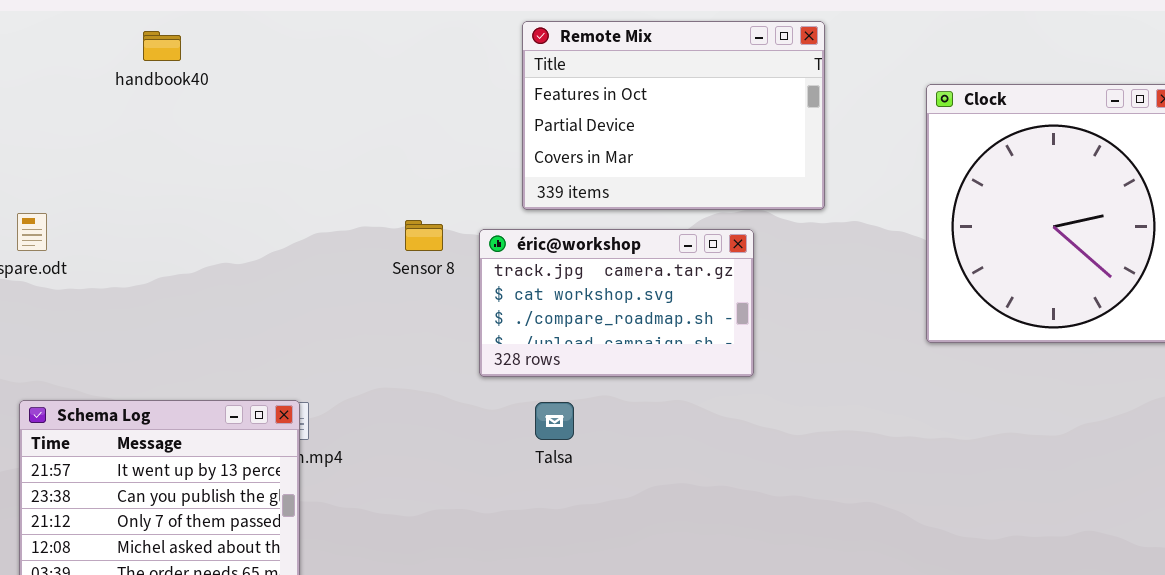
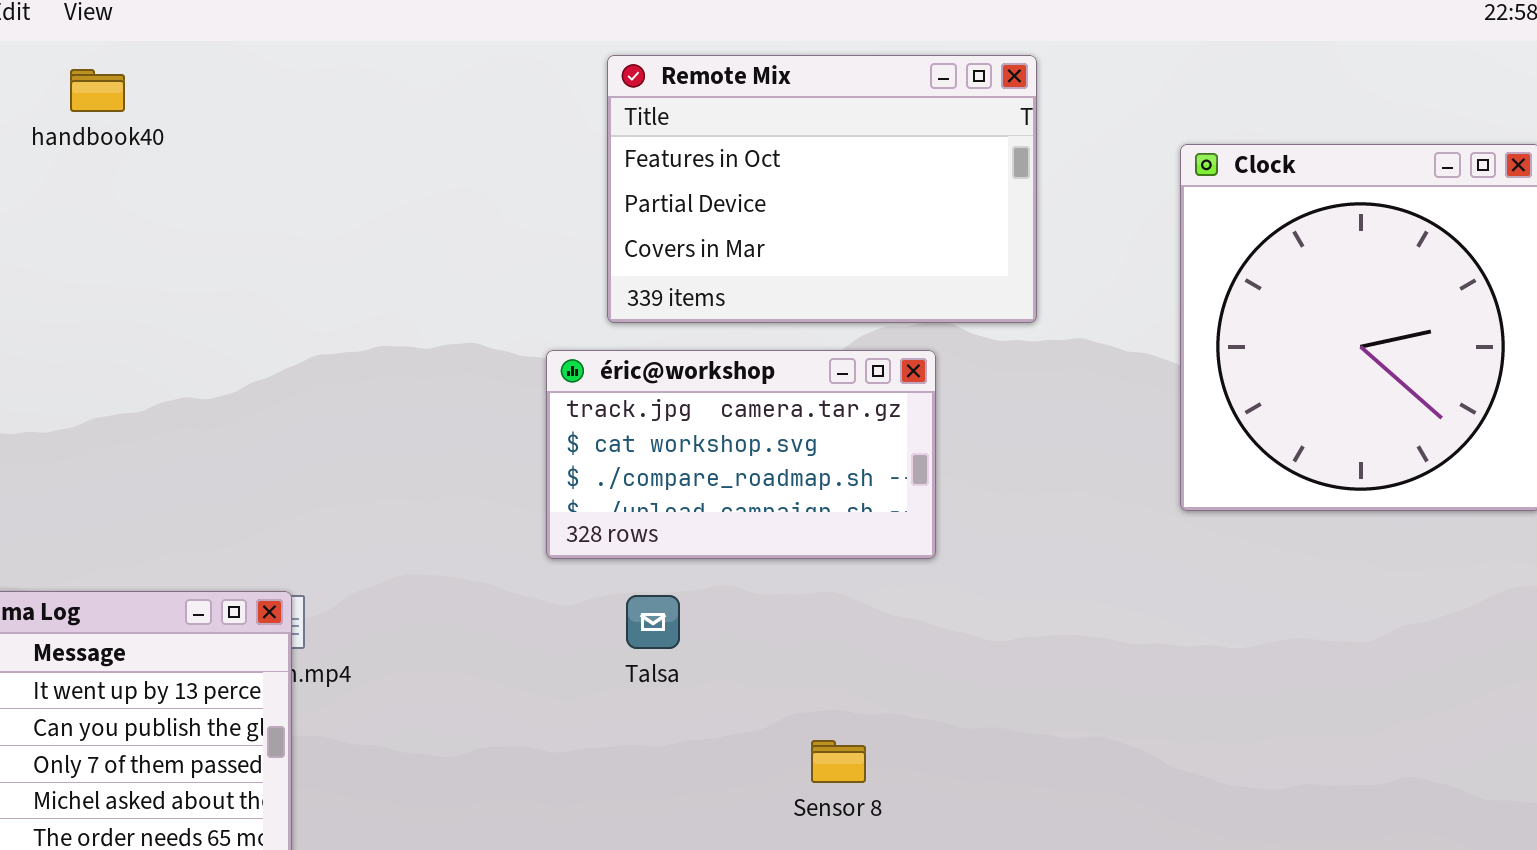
Sensor 8: [405,220,443,251] -> [811,740,866,783], moved

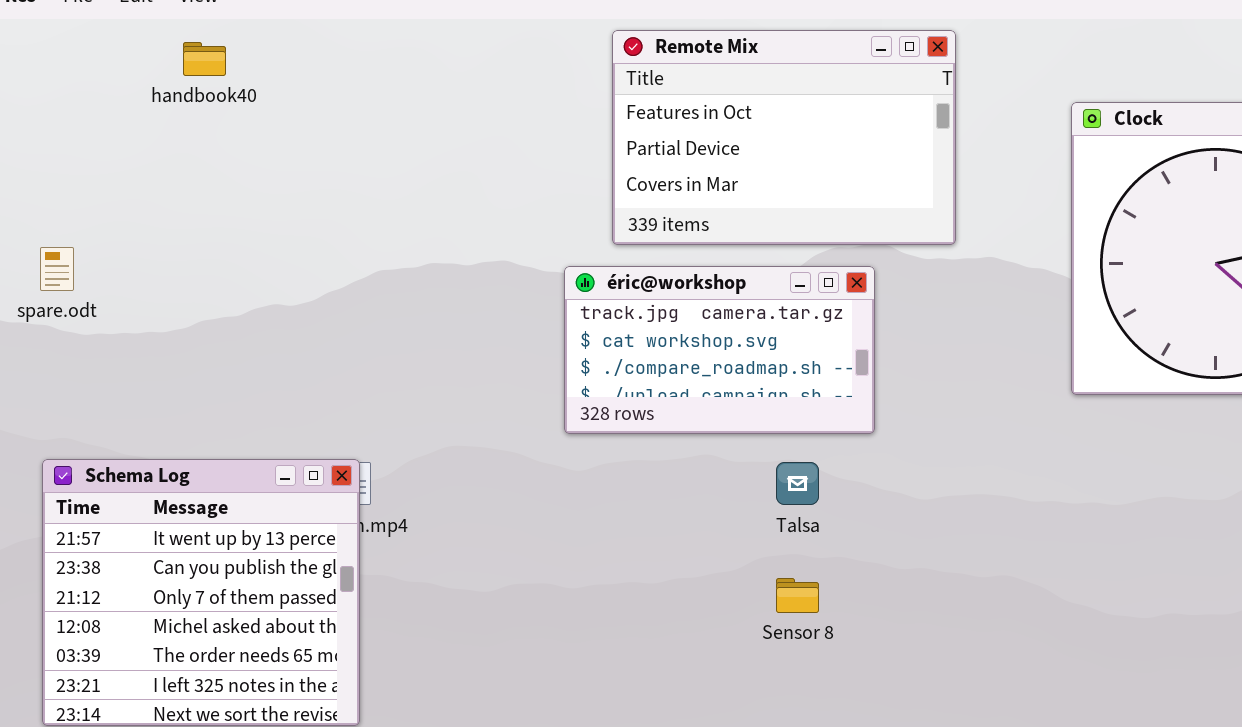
Talsa: [626,595,680,649] -> [776,462,819,505], moved

